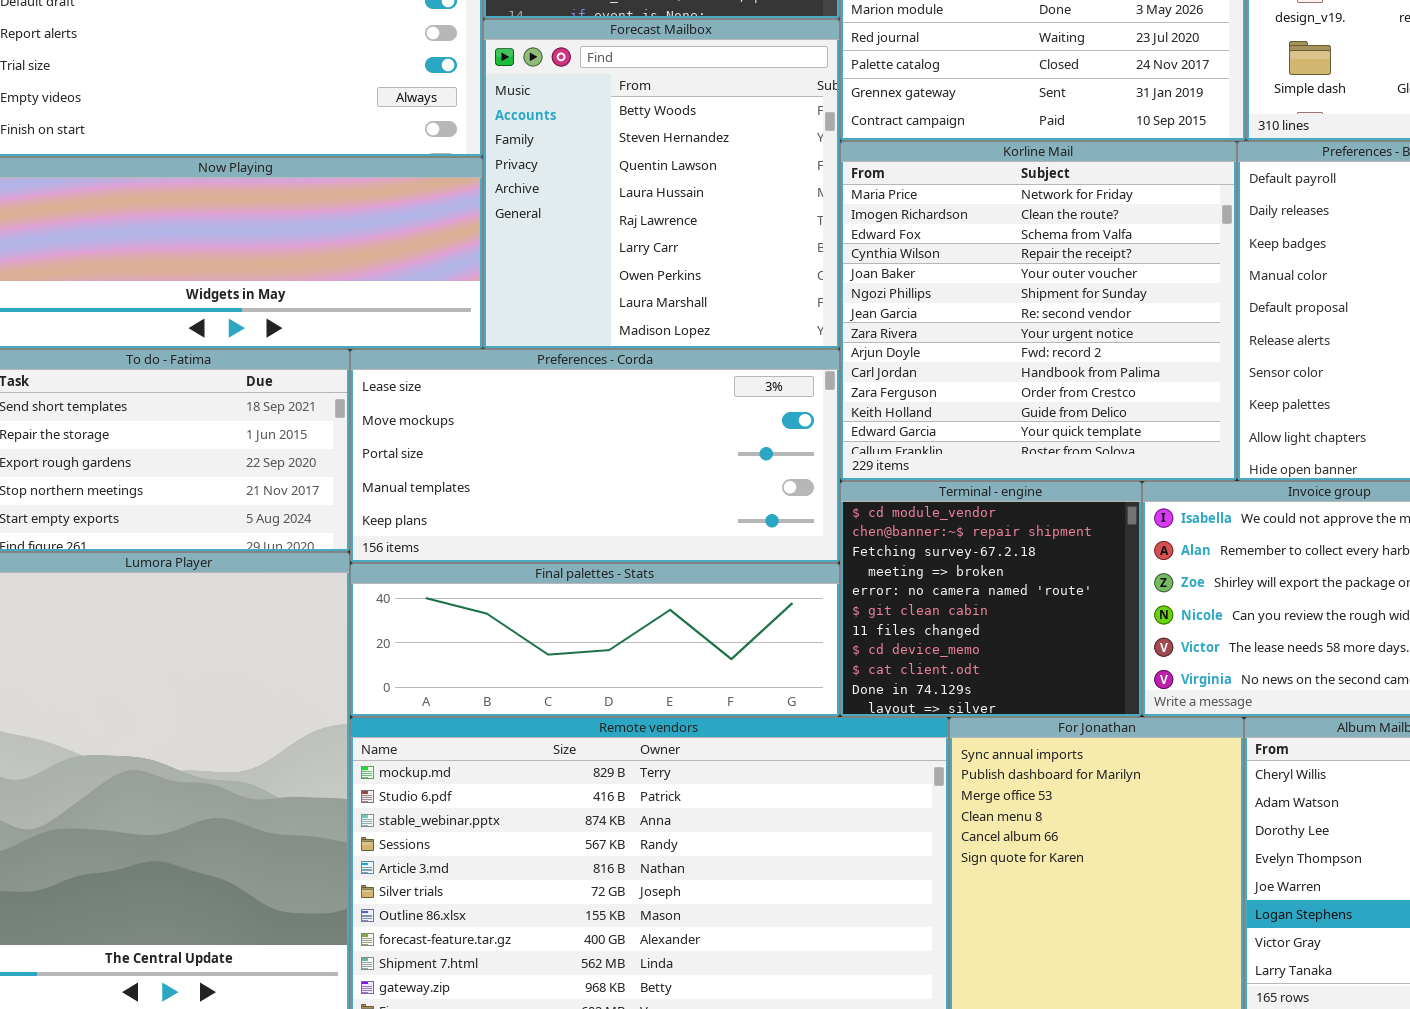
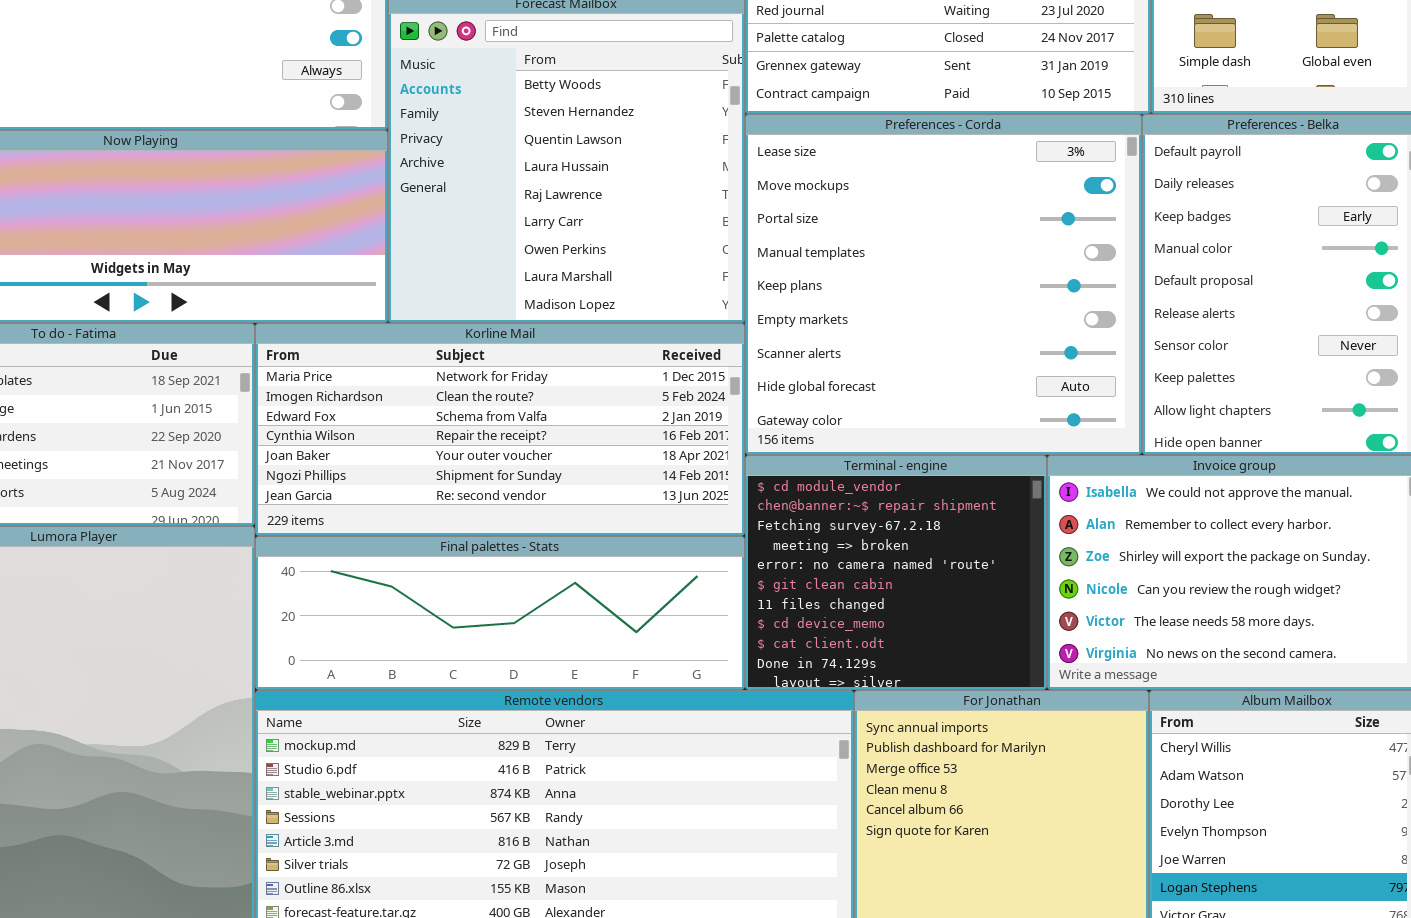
Korline Mail: [840,141,1237,481] -> [255,323,745,536], moved, resized
Preferences - Corda: [350,349,840,563] -> [745,114,1142,455], moved, resized

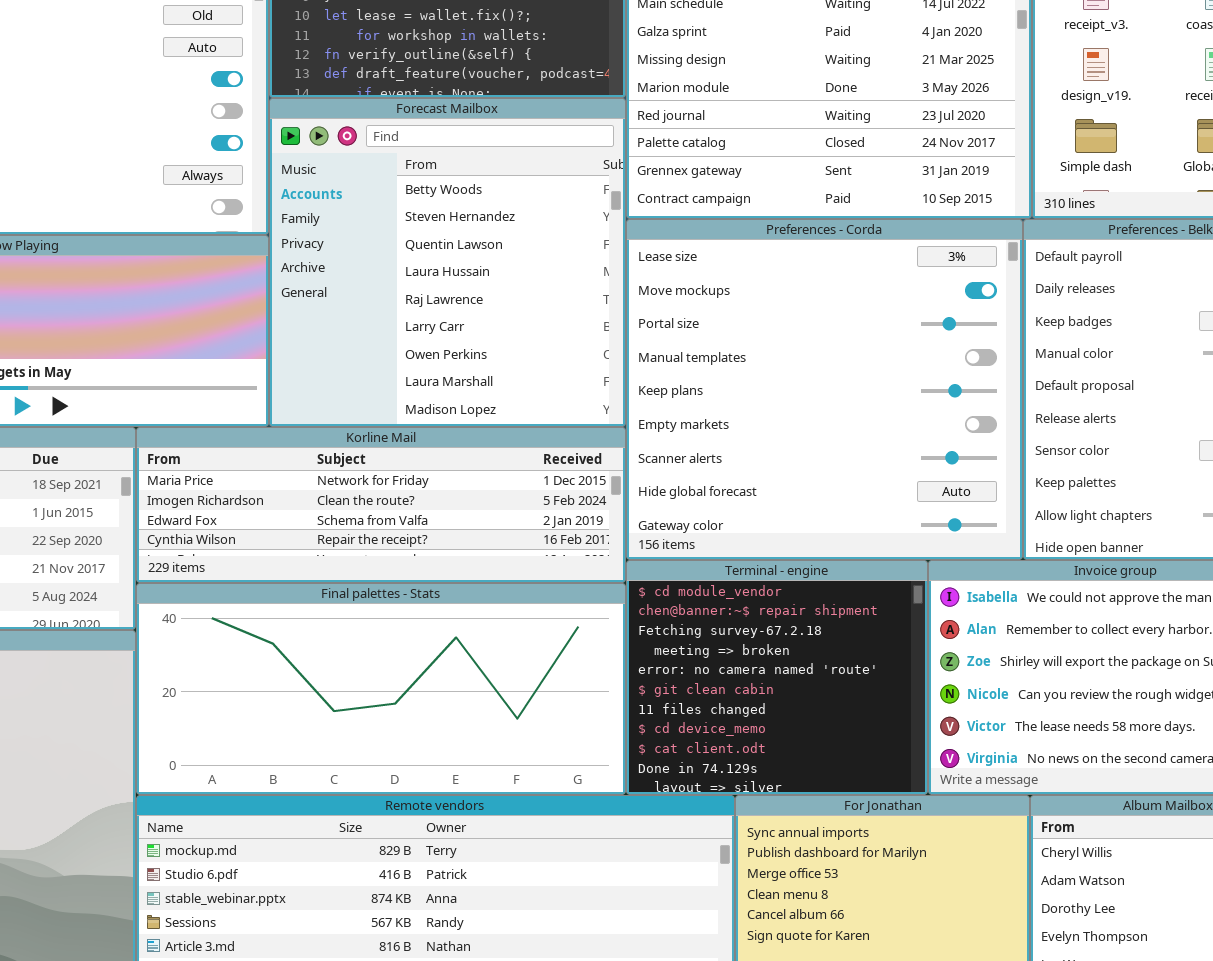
Korline Mail: [255,323,745,536] -> [136,427,626,583], resized
Final palettes - Stats: [255,536,745,690] -> [136,583,626,795], resized

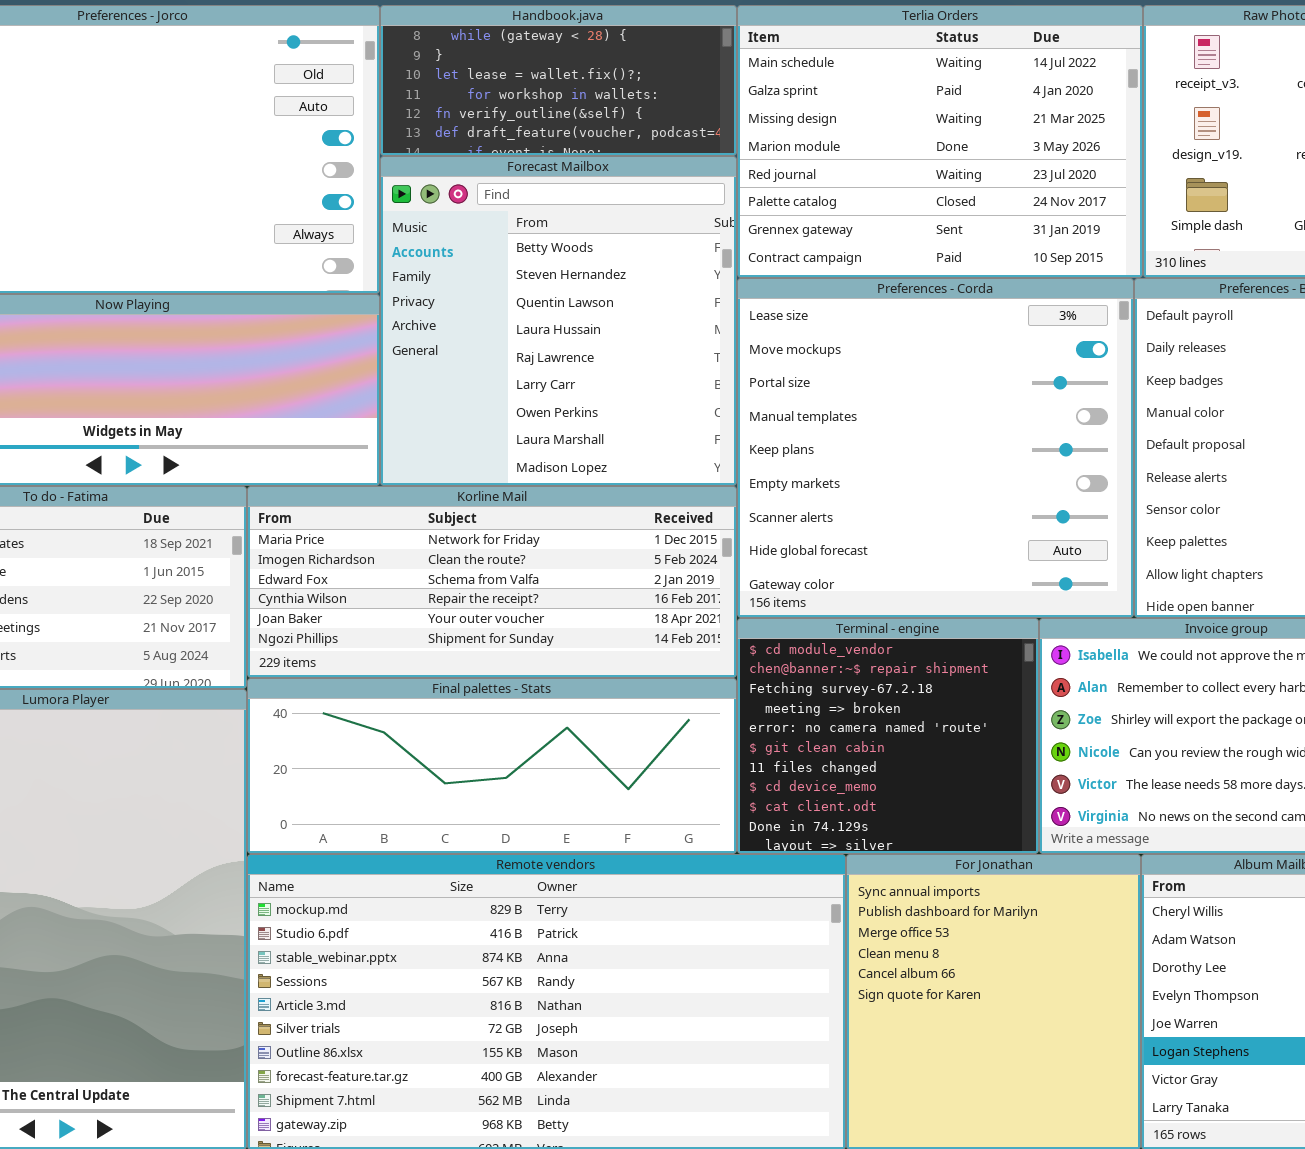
Korline Mail: [136,427,626,583] -> [247,486,737,678], resized
Final palettes - Stats: [136,583,626,795] -> [247,678,737,854], resized

